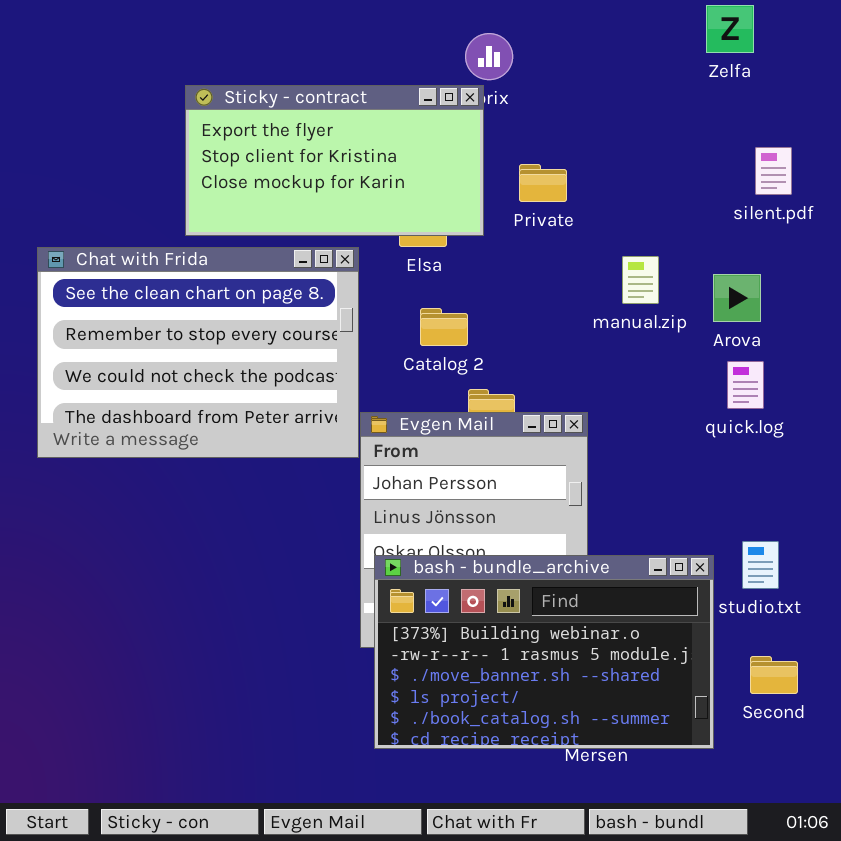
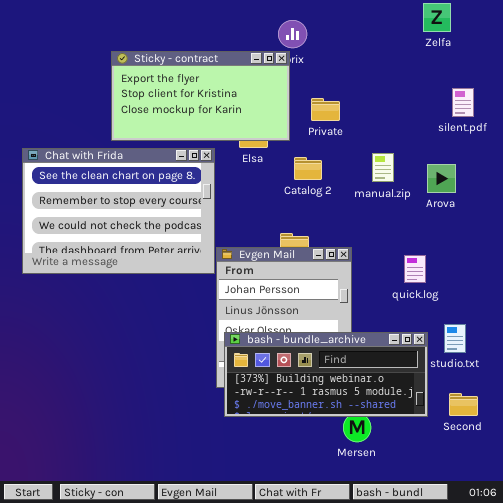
Catalog 2: [420,308,468,346] -> [294,157,322,180], moved
quick.log: [727,361,764,409] -> [404,255,426,283], moved
bash - bundle_archive: [374,555,714,749] -> [224,332,428,417], resized

